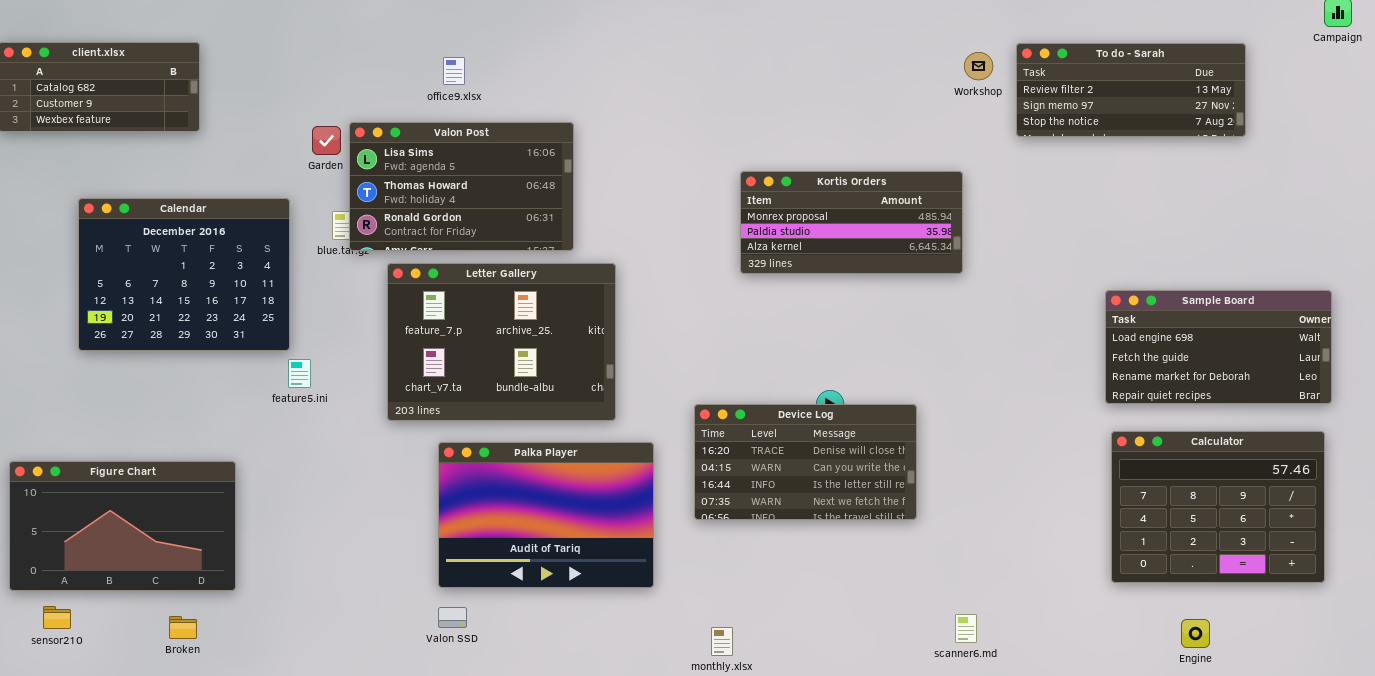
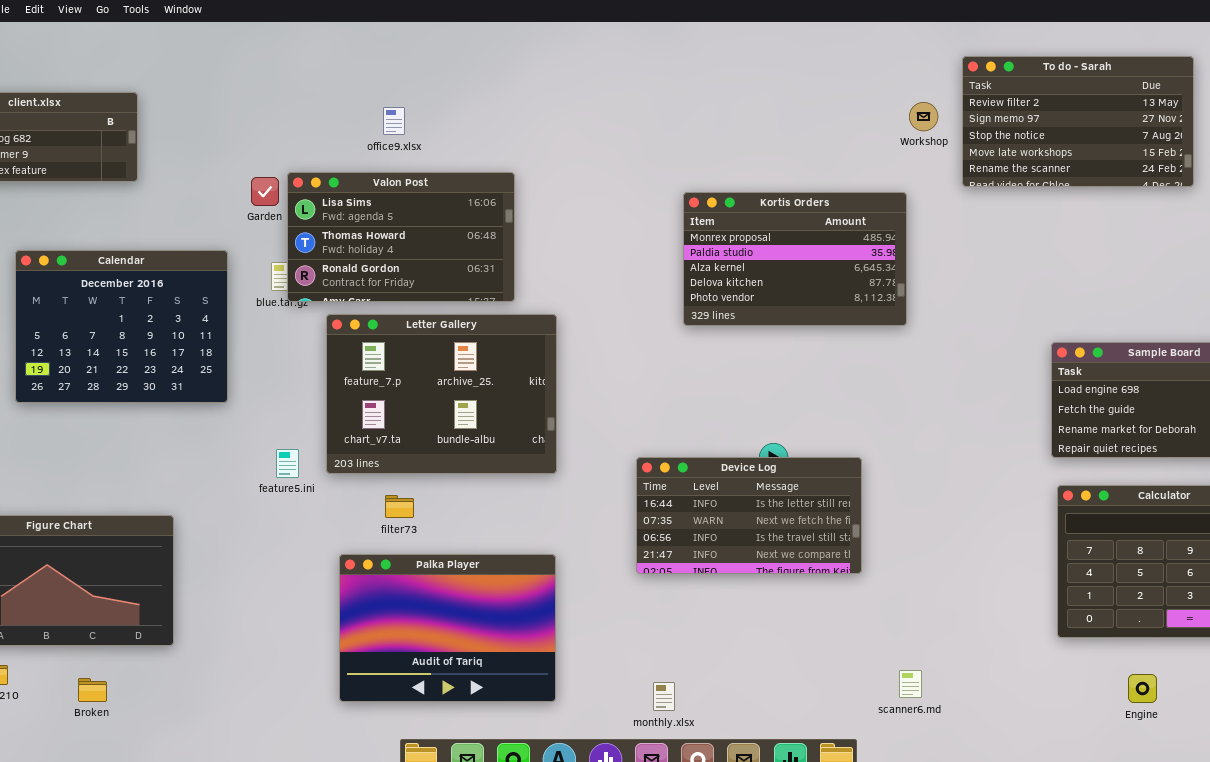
To do - Sarah: [1016,43,1246,137] -> [962,56,1194,187], resized
Kortis Orders: [740,171,963,274] -> [683,192,907,326], resized
feature5.ini: [288,359,311,388] -> [276,449,299,478], moved
Device Log: [694,404,917,520] -> [636,457,862,574], scrolled down 2 rows
Palka Player: [438,442,654,588] -> [339,554,556,702], moved
Broken: [169,616,197,639] -> [78,678,107,702], moved

